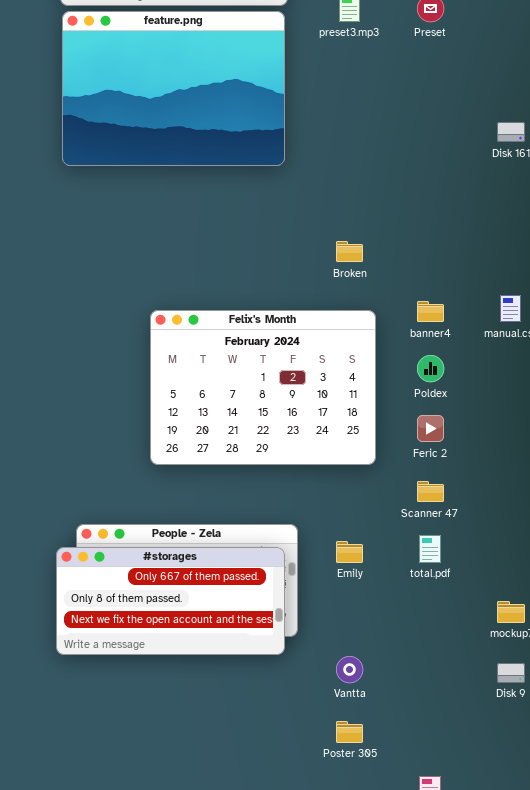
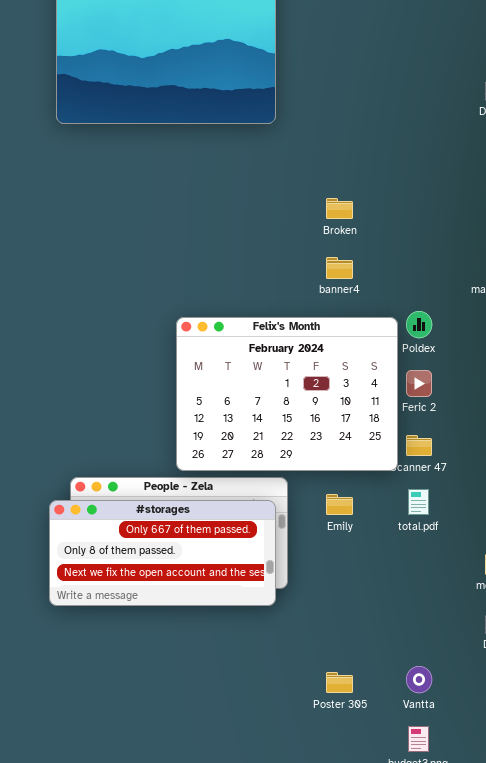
banner4: [417,301,444,322] -> [326,257,353,279], moved
Felix's Month: [150,310,376,465] -> [176,317,398,471], moved
Vantta: [336,656,363,683] -> [406,666,432,693], moved

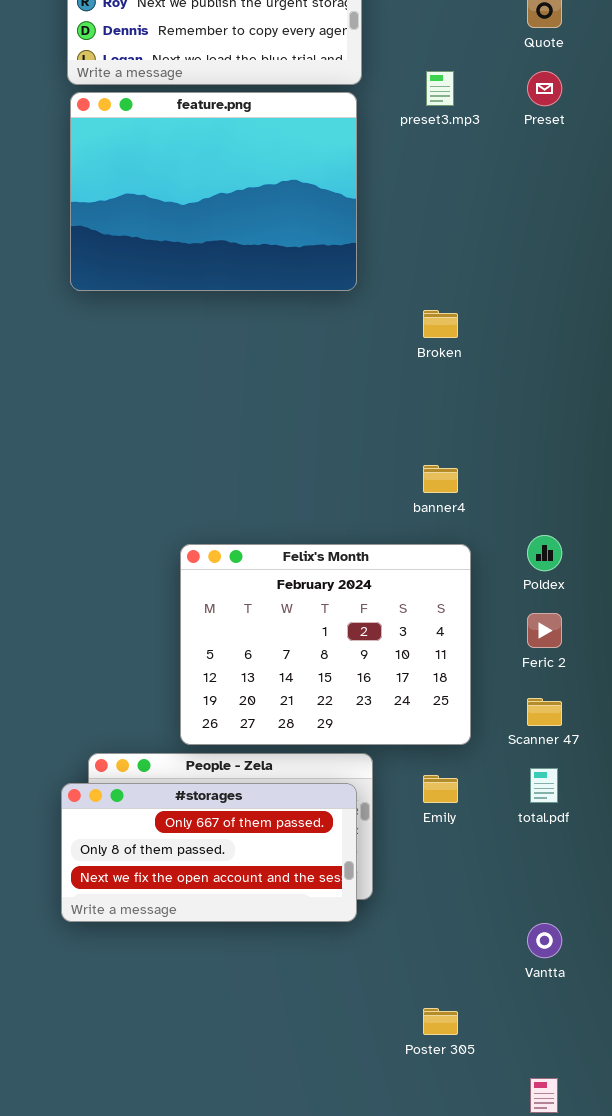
Broken: [326,198,353,219] -> [423,310,458,338], moved
Felix's Month: [176,317,398,471] -> [180,544,471,745], moved
Vantta: [406,666,432,693] -> [527,923,562,958], moved

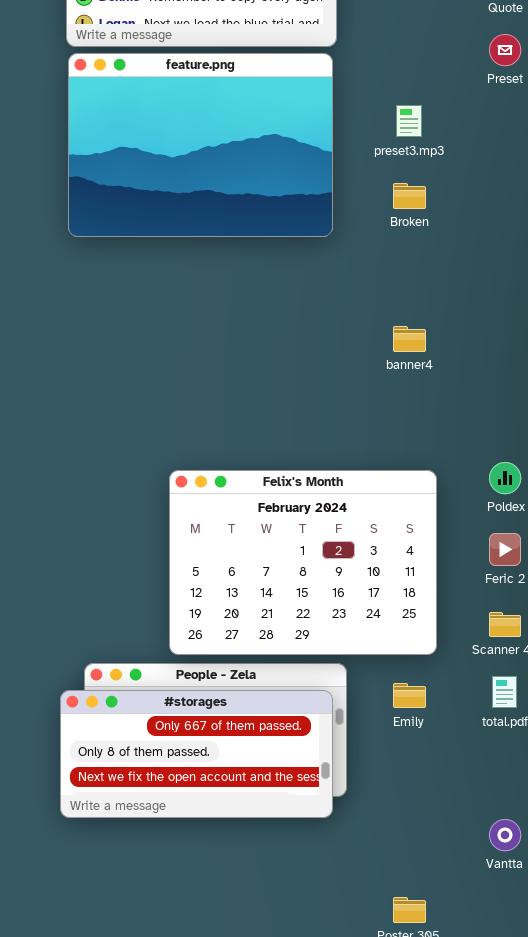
preset3.mp3: [426,71,454,106] -> [396,105,422,137], moved
Broken: [423,310,458,338] -> [393,183,426,209], moved
banner4: [423,465,458,493] -> [393,326,426,352], moved

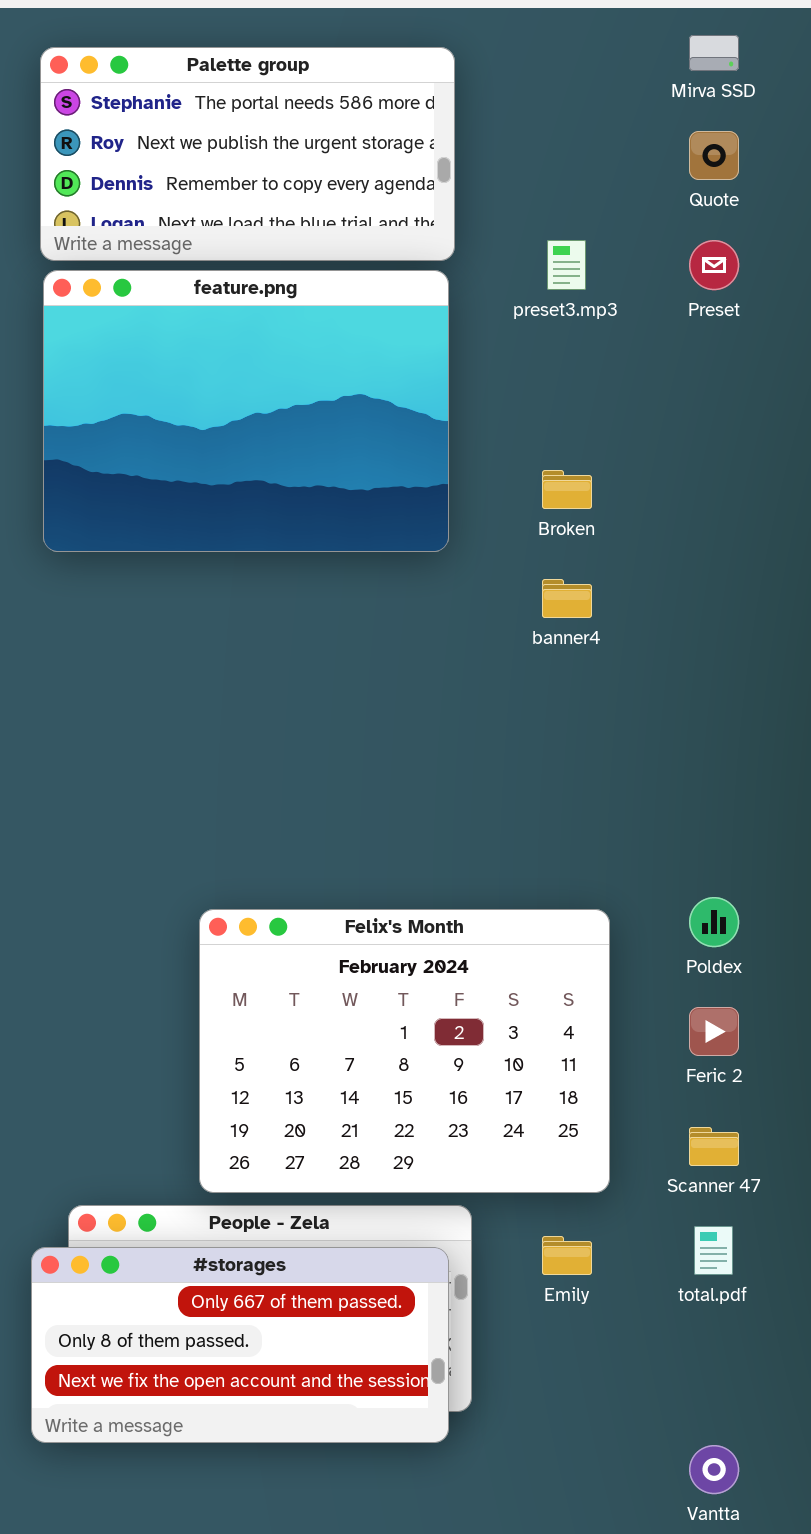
preset3.mp3: [396,105,422,137] -> [547,240,586,290], moved
banner4: [393,326,426,352] -> [542,579,592,618], moved

